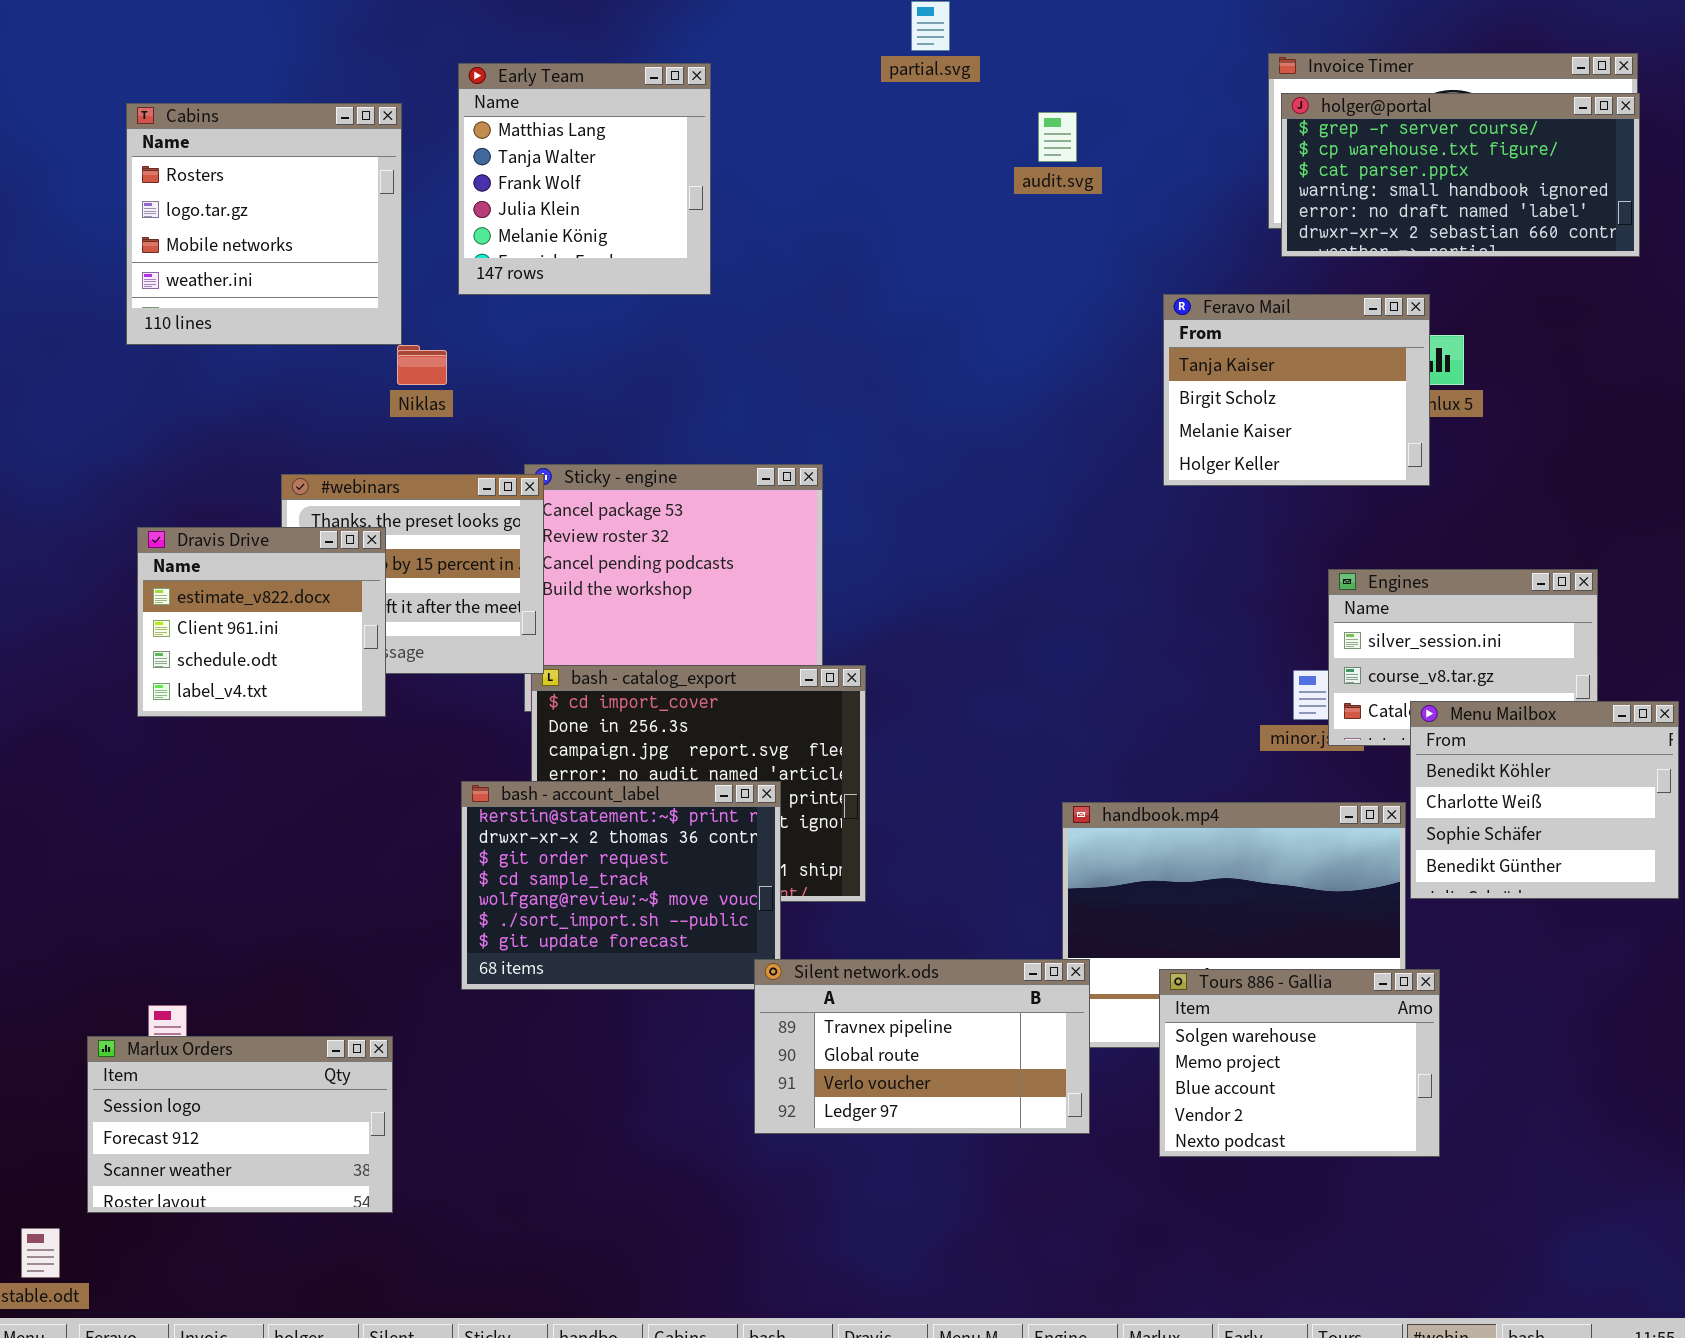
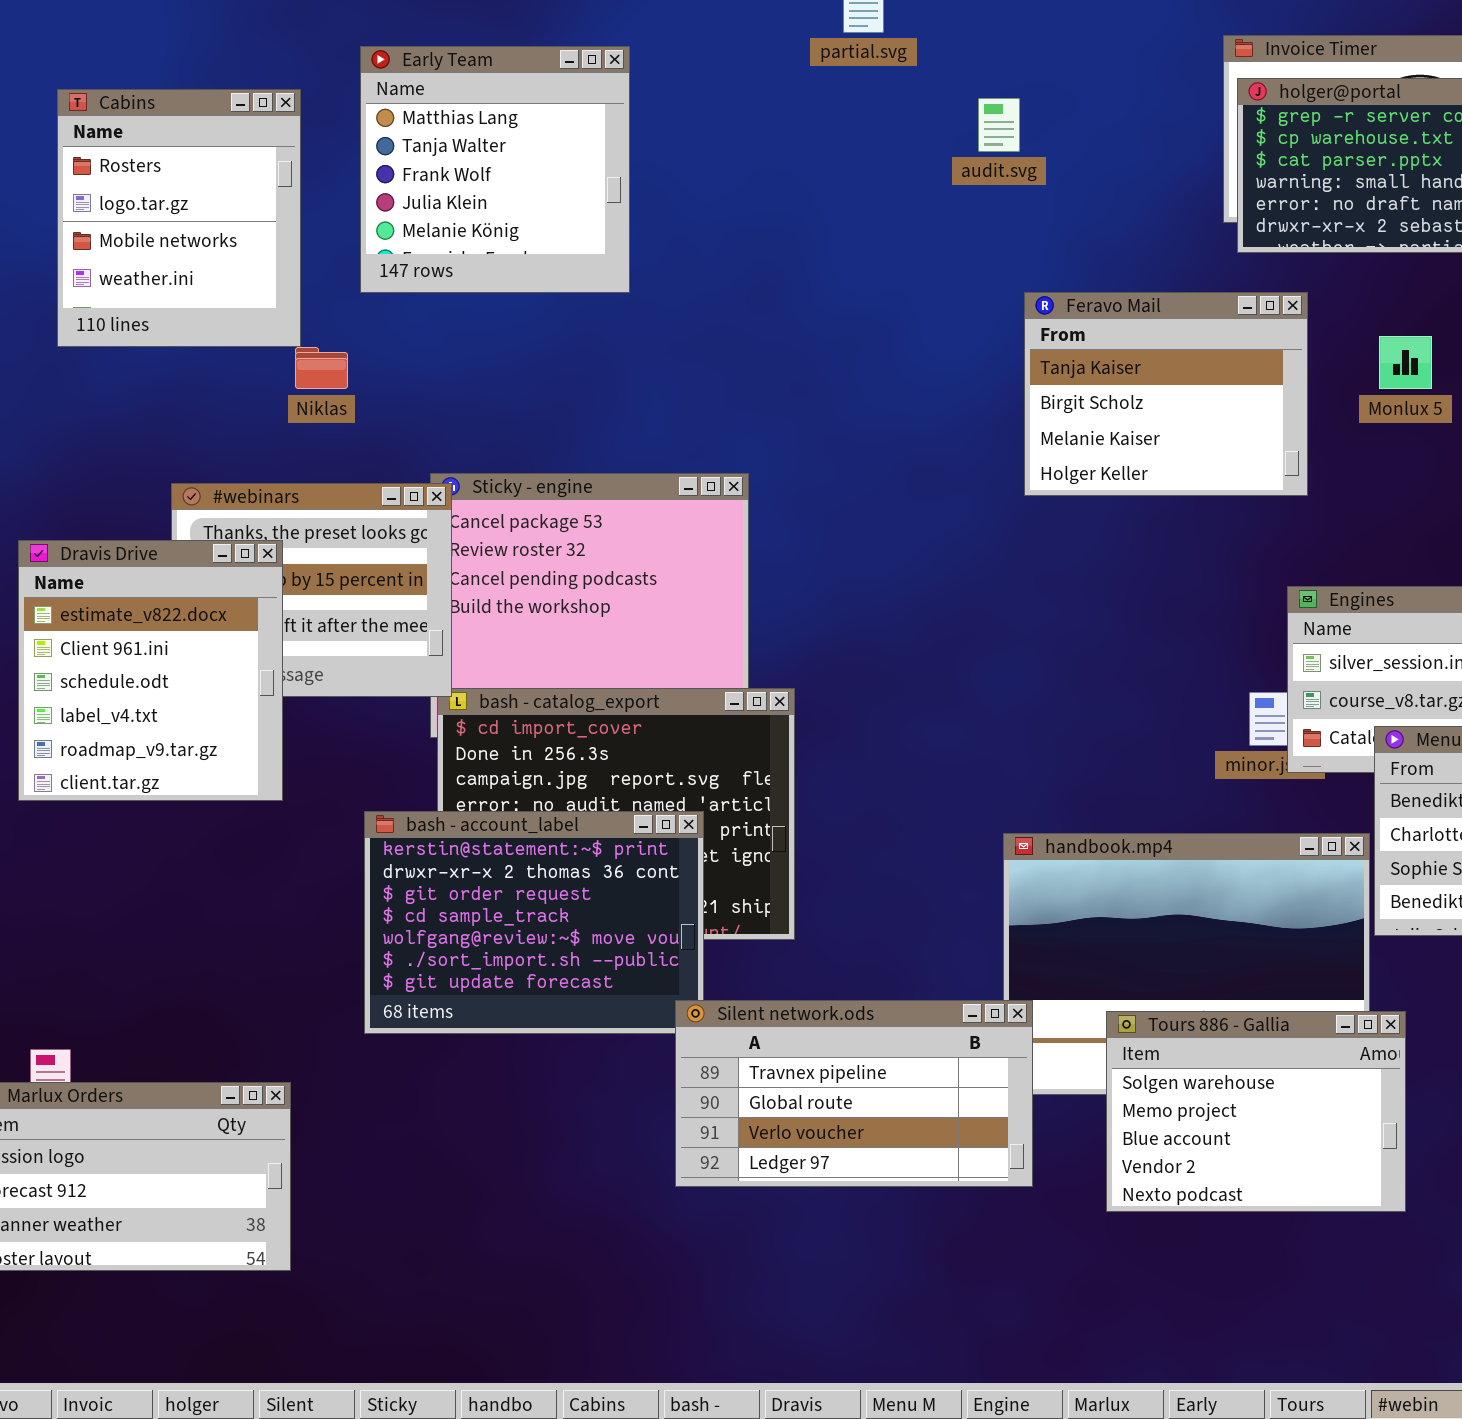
Cabins: [126,103,402,345] -> [57,89,301,347], resized
Feravo Mail: [1163,294,1430,486] -> [1024,292,1308,496], moved
Dravis Drive: [137,527,386,717] -> [18,540,283,801], resized

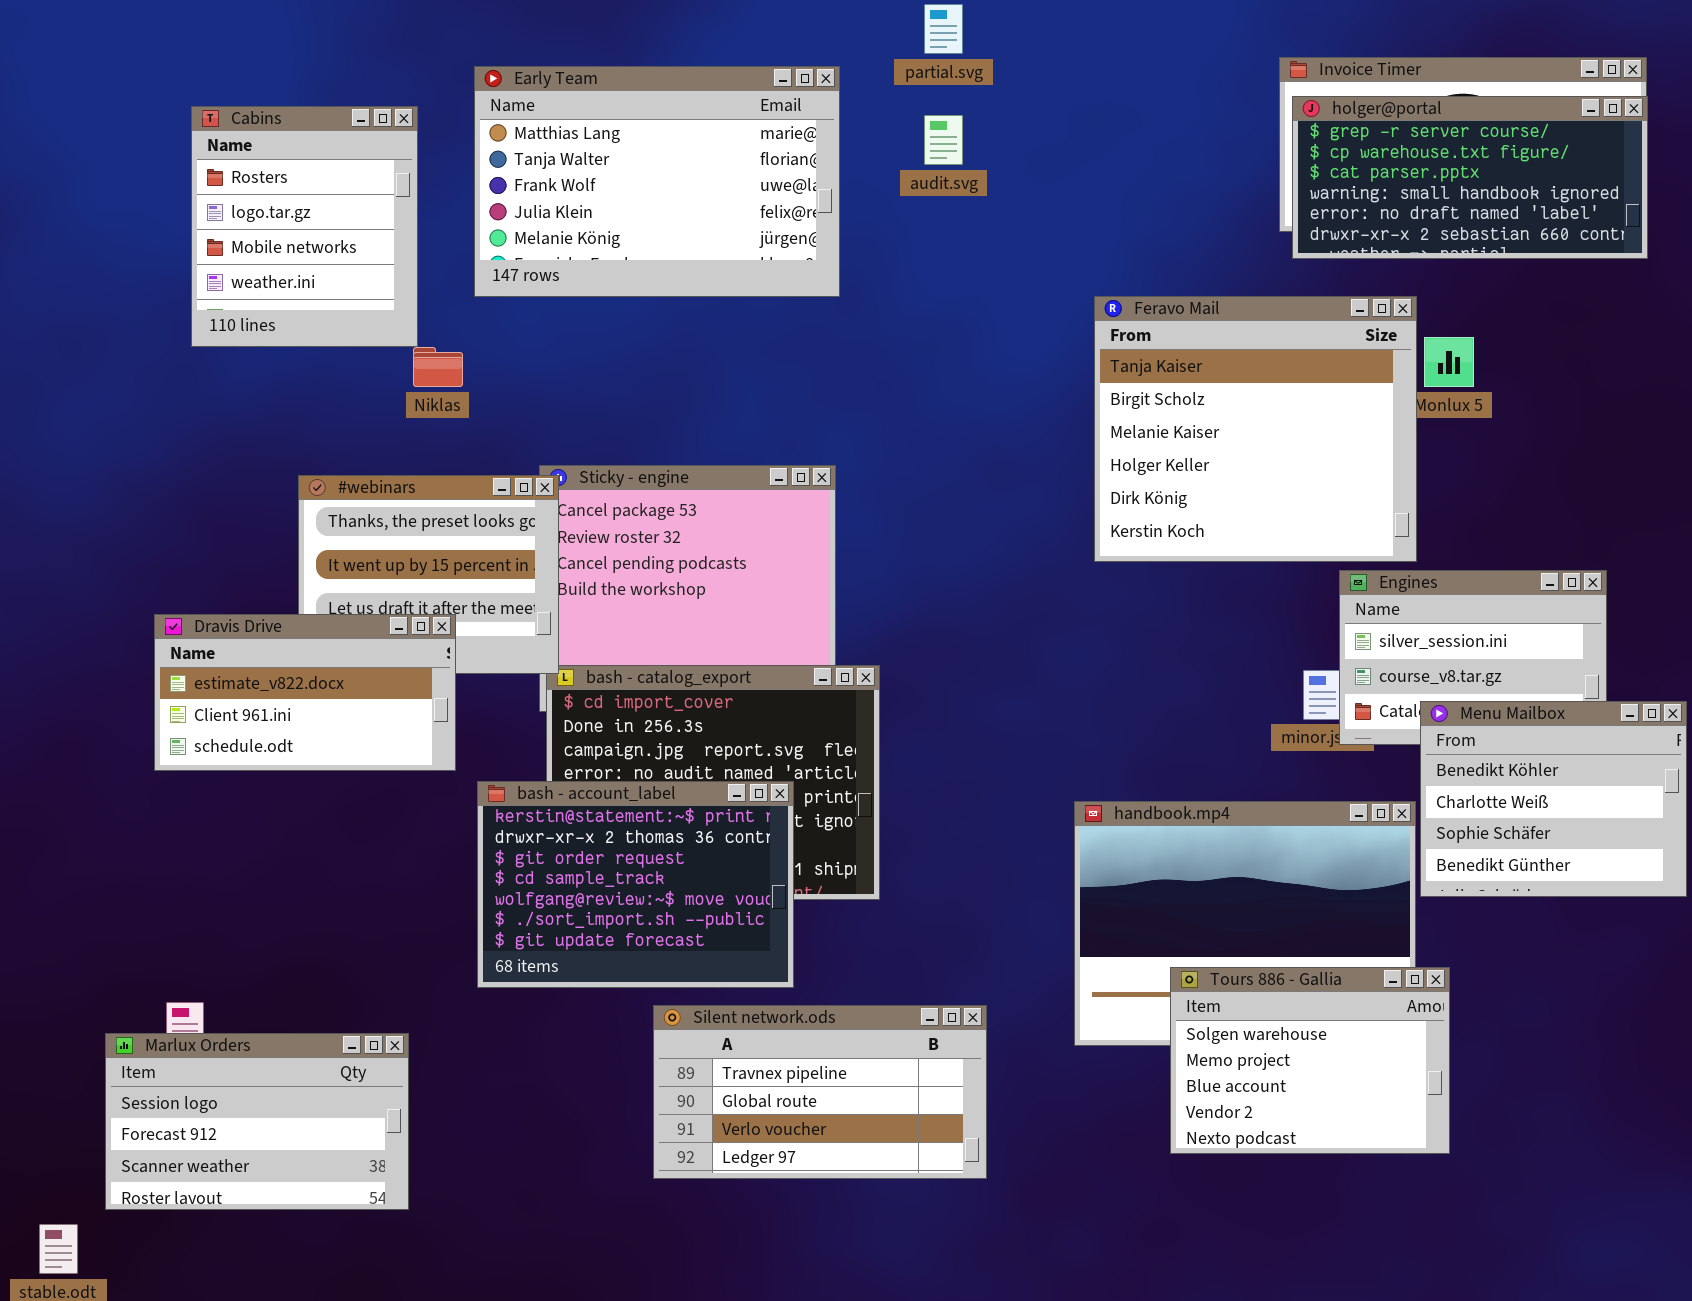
Early Team: [360,46,630,293] -> [474,66,840,297], resized
audit.svg: [978,98,1020,152] -> [924,115,963,165], moved
Feravo Mail: [1024,292,1308,496] -> [1094,296,1417,562], resized
Dravis Drive: [18,540,283,801] -> [154,614,456,771], resized
Silent network.ods: [675,1000,1033,1187] -> [653,1005,987,1179], moved

